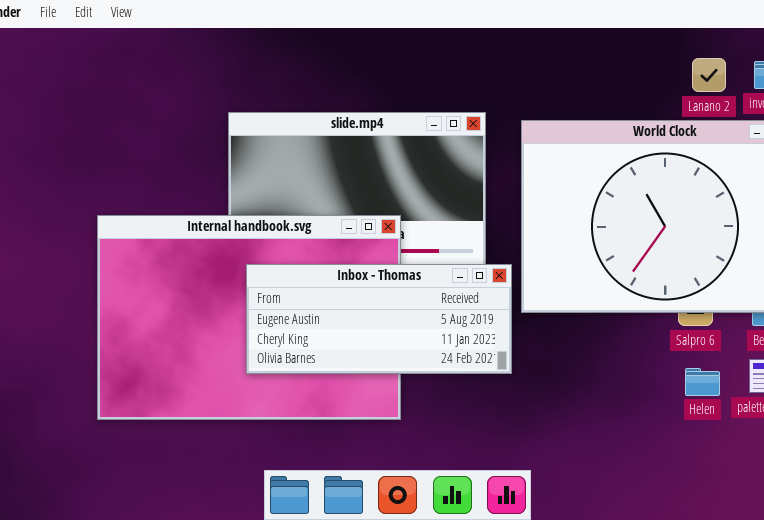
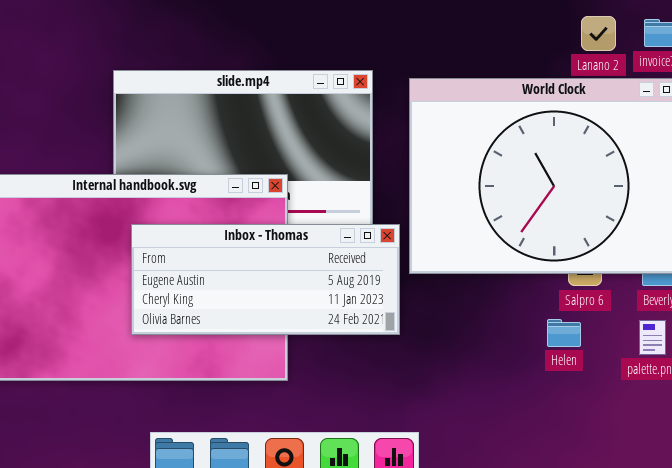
Helen: [685,368,720,396] -> [547,319,581,347], moved

